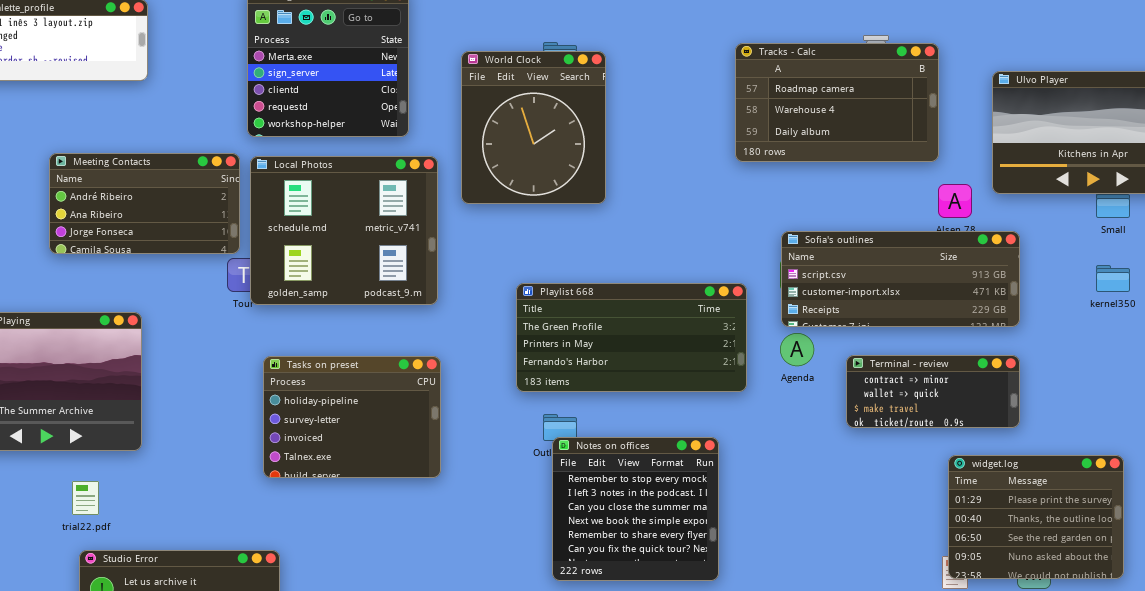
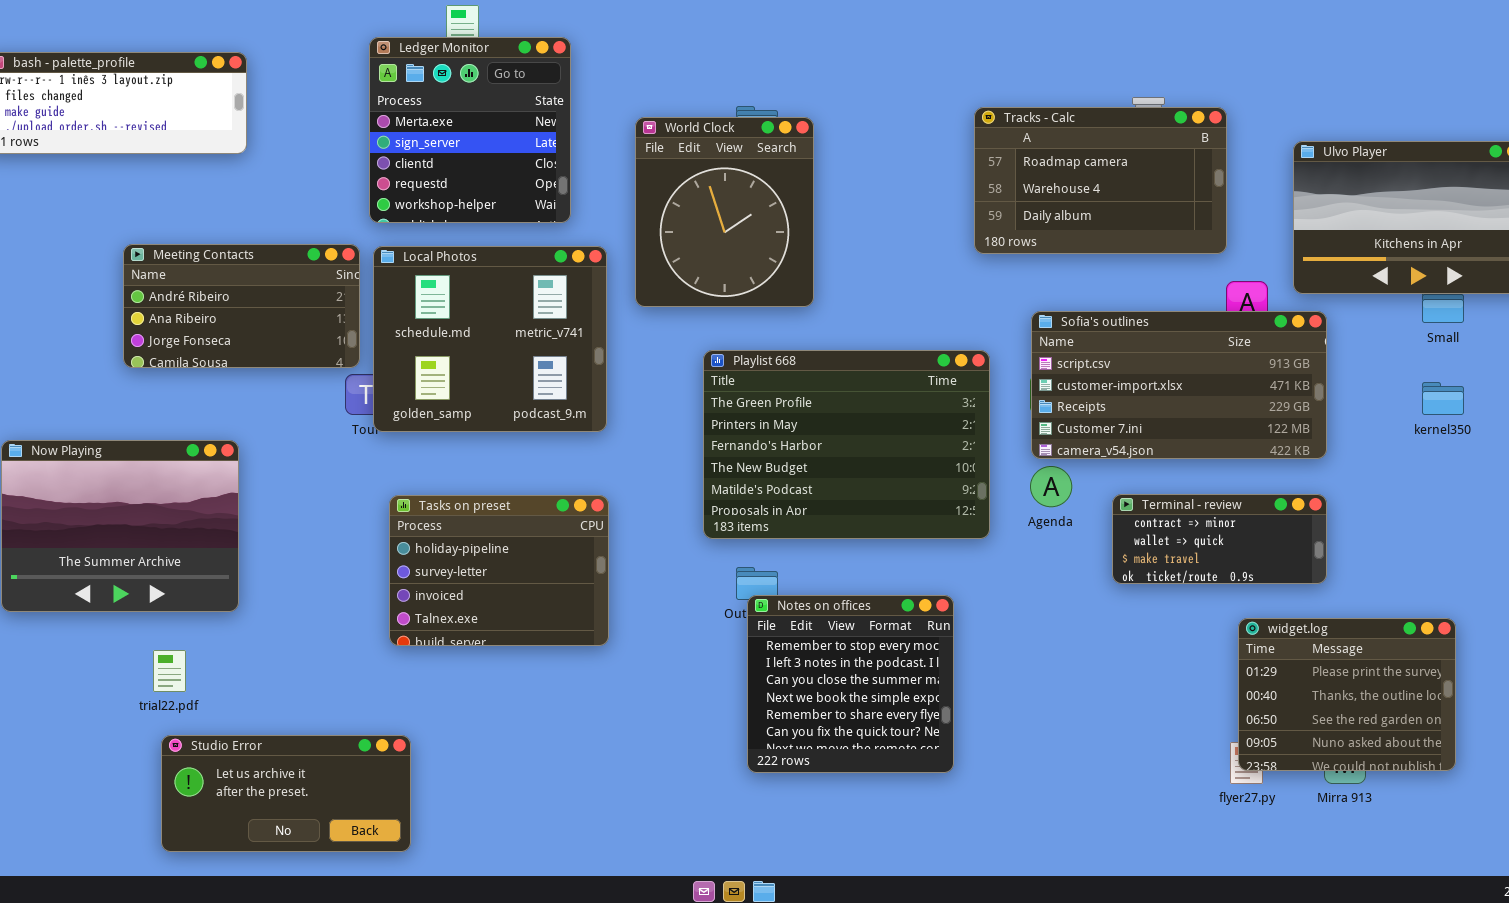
Sofia's outlines: [781,231,1020,327] -> [1031,311,1327,459], resized
Playlist 668: [516,283,747,392] -> [703,350,990,539], resized

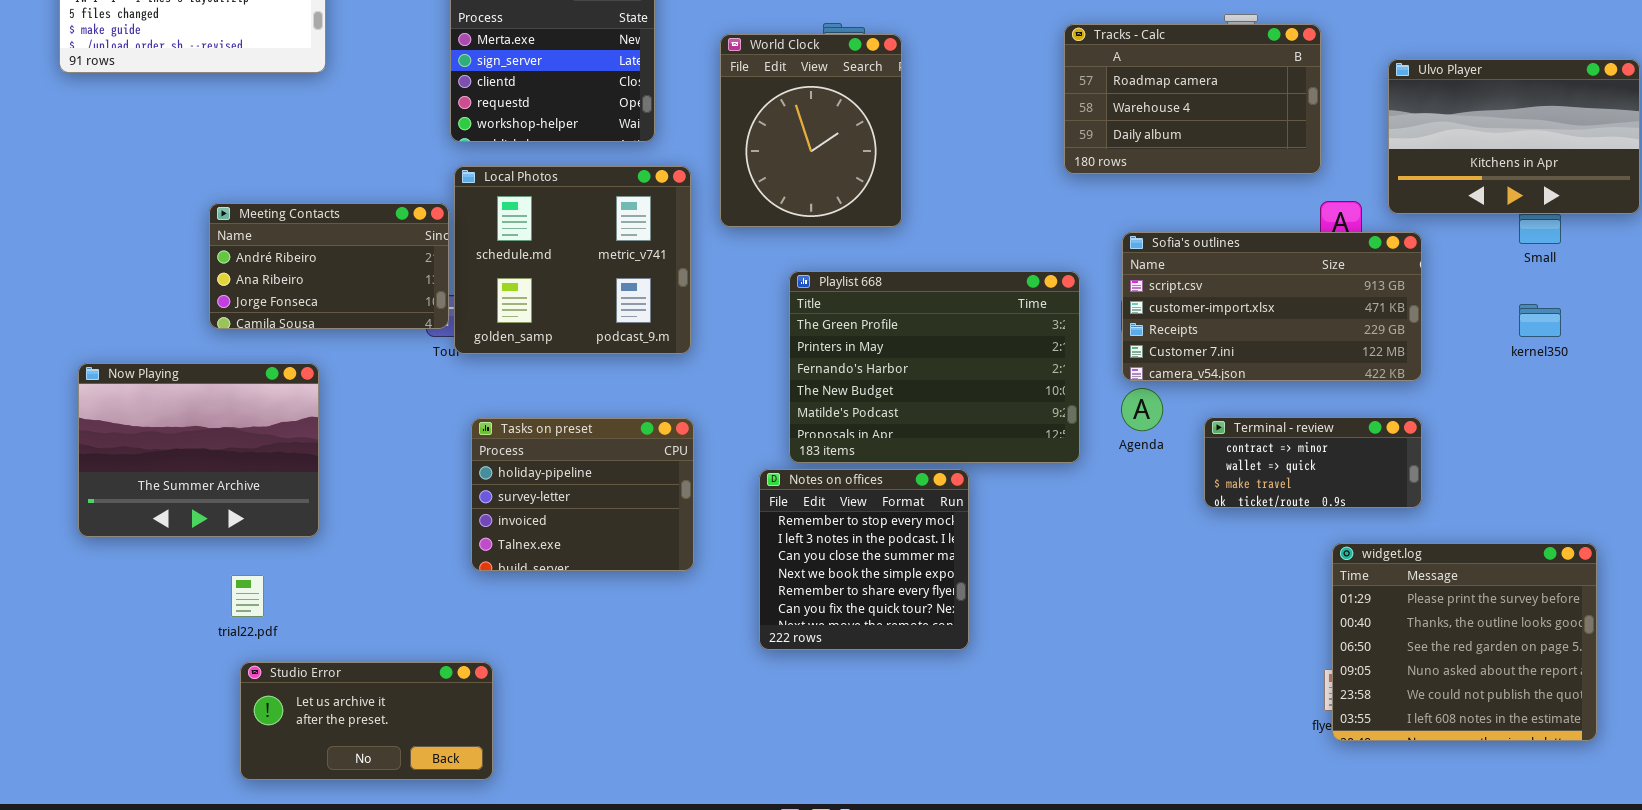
Meeting Contacts: [123,244,360,368] -> [209,203,449,329], moved
Notes on offices: [747,595,954,773] -> [759,469,969,650], moved
widget.log: [1238,618,1456,771] -> [1332,543,1597,741], resized

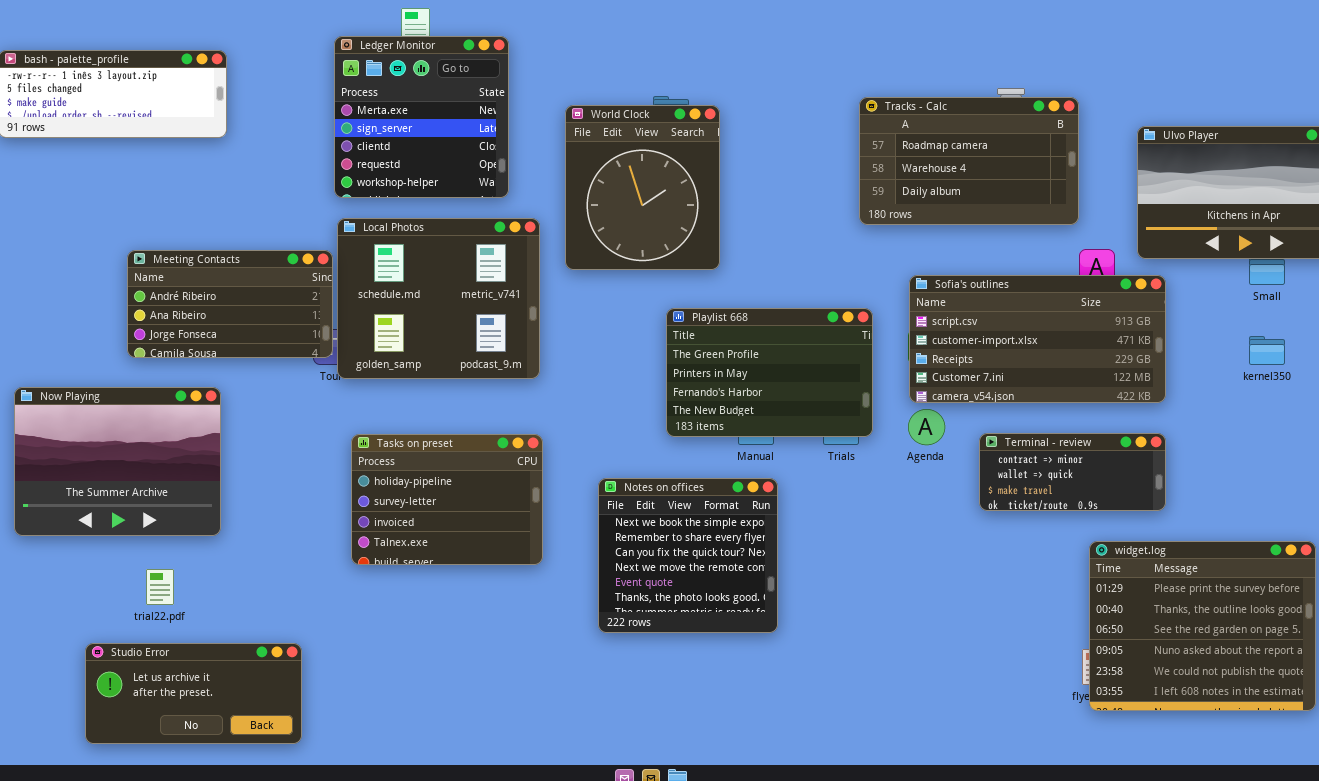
Playlist 668: [789,271,1080,463] -> [666,308,873,437], resized
Notes on offices: [759,469,969,650] -> [598,478,778,633], scrolled down 3 rows
Studio Error: [240,662,493,780] -> [85,643,302,744], moved

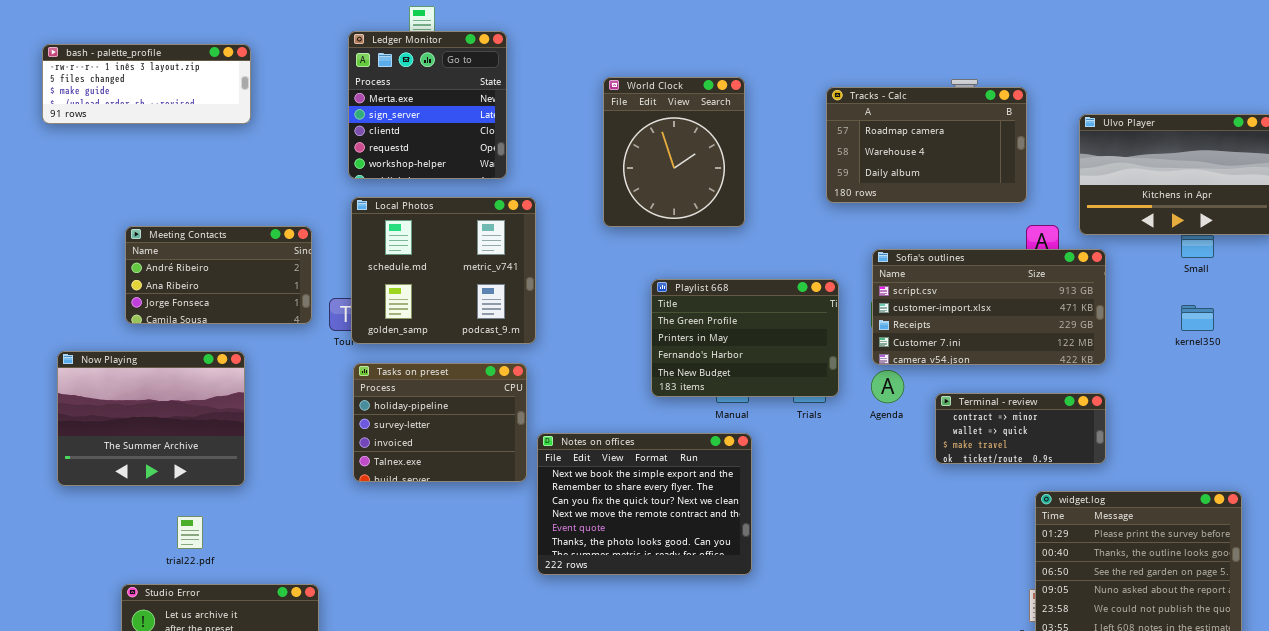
World Clock: [565,105,720,270] -> [603,77,745,227], moved
Meeting Contacts: [127,250,333,358] -> [125,226,312,324], moved
Tasks on preset: [351,434,543,565] -> [353,363,527,482], moved
Notes on offices: [598,478,778,633] -> [537,433,752,575], resized

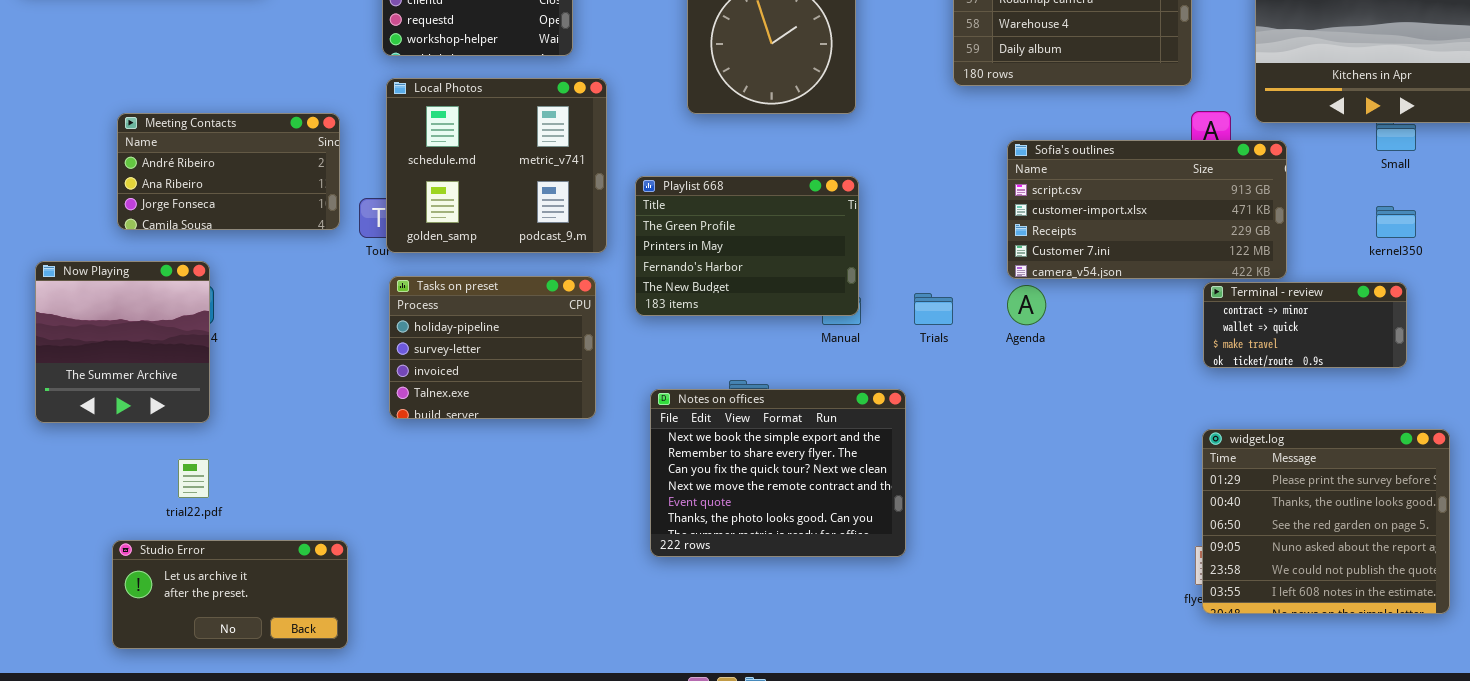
Playlist 668: [651,279,839,397] -> [635,176,859,316], moved
Now Playing: [57,351,245,486] -> [35,261,210,423], resized
Terminal - review: [935,393,1106,464] -> [1203,282,1407,368], moved
Notes on offices: [537,433,752,575] -> [650,389,906,557], moved

